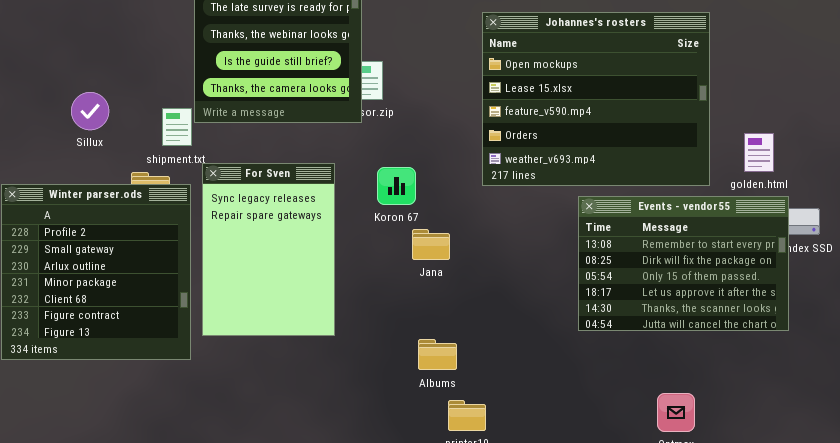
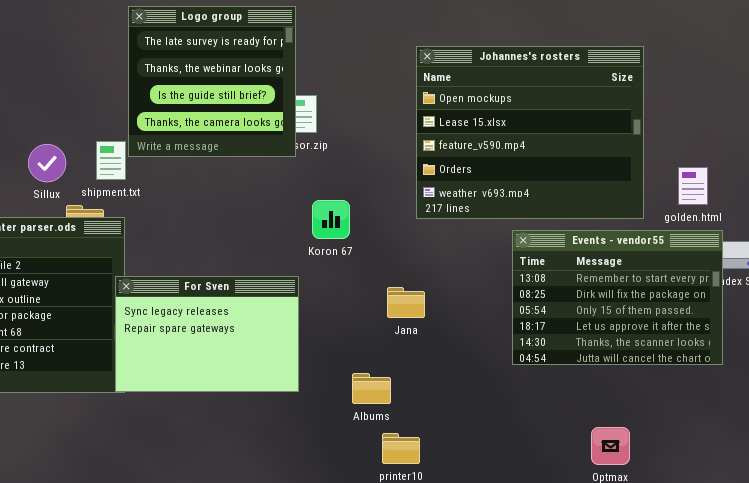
Sillux: [71,92,109,130] -> [28,144,66,182], moved
For Sven: [202,163,335,336] -> [115,276,299,392], moved, resized
Jana: [412,229,450,260] -> [387,287,425,318], moved

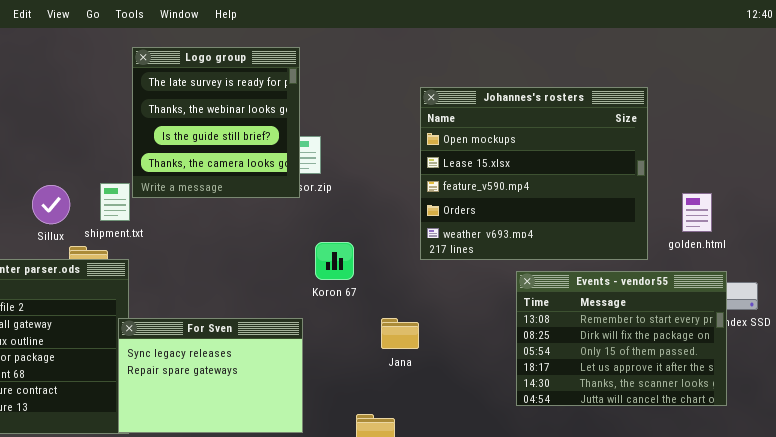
golden.html: [678,167,708,205] -> [682,193,712,232], moved
Jana: [387,287,425,318] -> [381,318,419,349], moved

